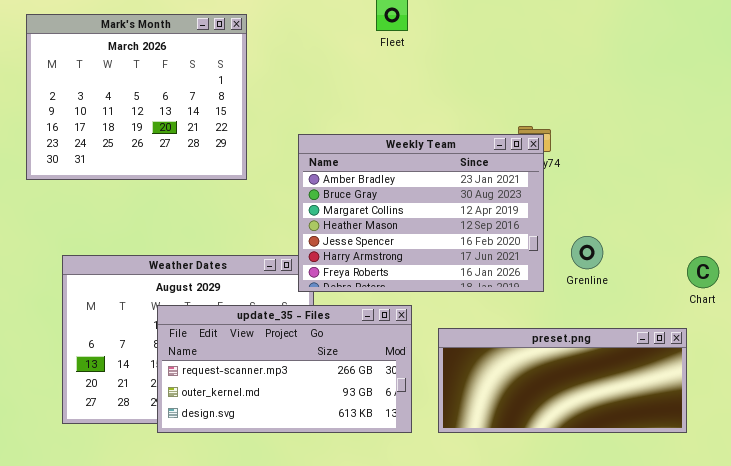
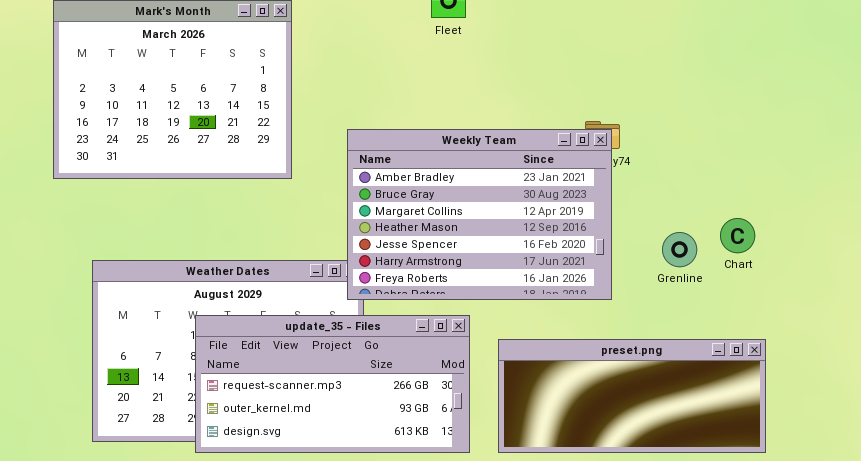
Grenline: [571,236,603,269] -> [662,232,697,267], moved
Chart: [687,256,719,288] -> [720,218,755,253], moved

